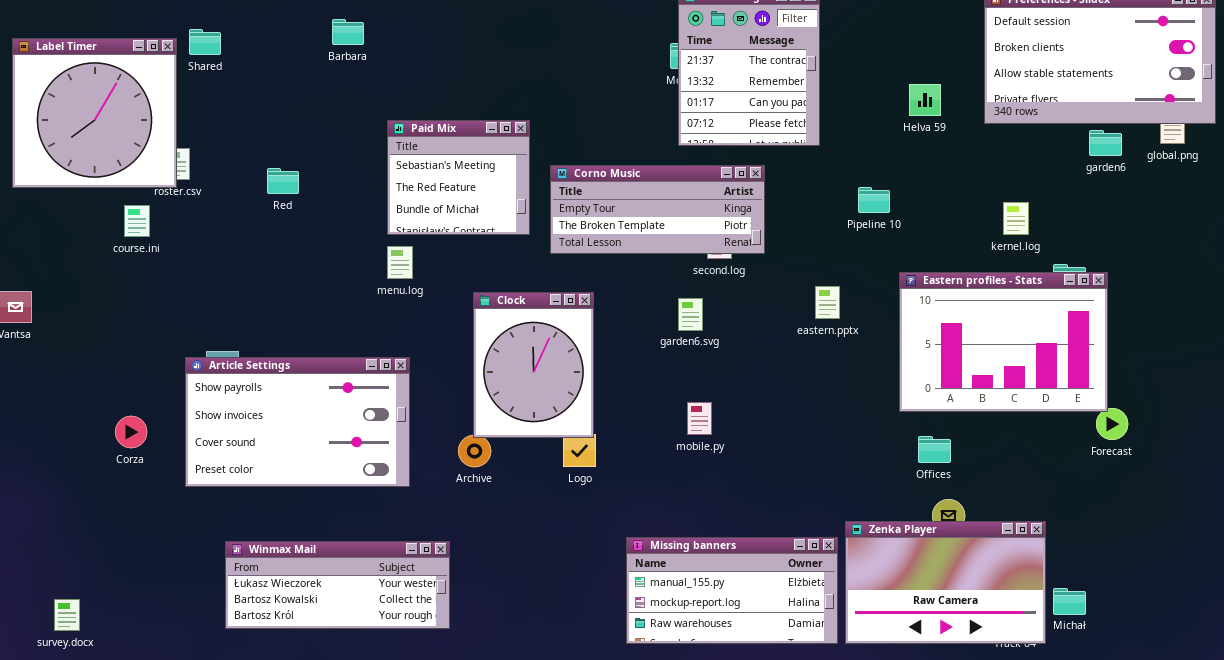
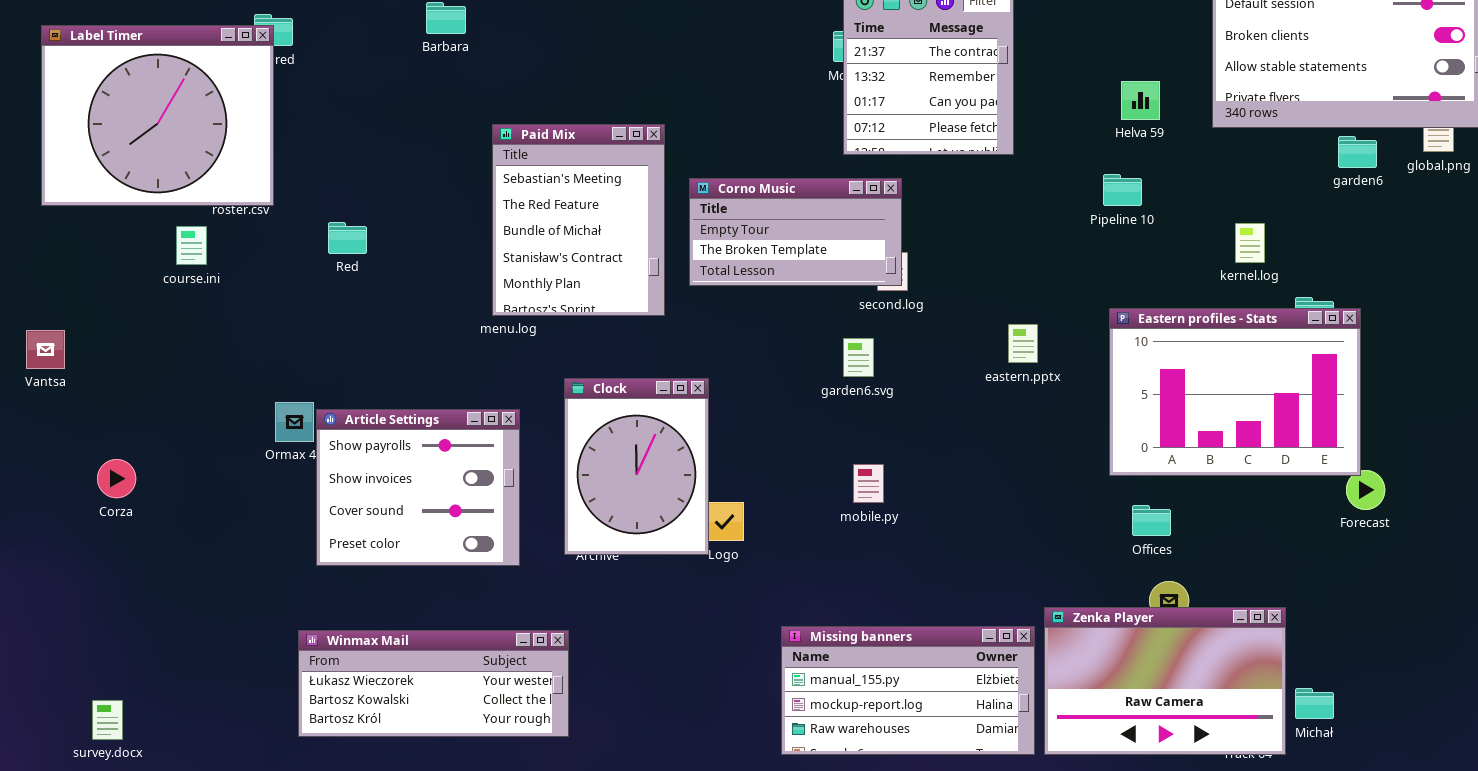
Label Timer: [12,38,177,188] -> [41,25,274,206], resized
Paid Mix: [387,120,530,235] -> [492,124,665,316], resized
Corno Music: [550,165,765,254] -> [689,178,902,286], resized
Red: [267,168,299,194] -> [328,222,367,254], moved
Pipeline 10: [858,187,890,213] -> [1103,174,1142,206], moved
Clock: [473,292,594,438] -> [564,378,709,555], moved
Article Settings: [185,357,410,487] -> [316,409,520,566], resized
Corza: [115,416,147,448] -> [97,459,136,498], moved

